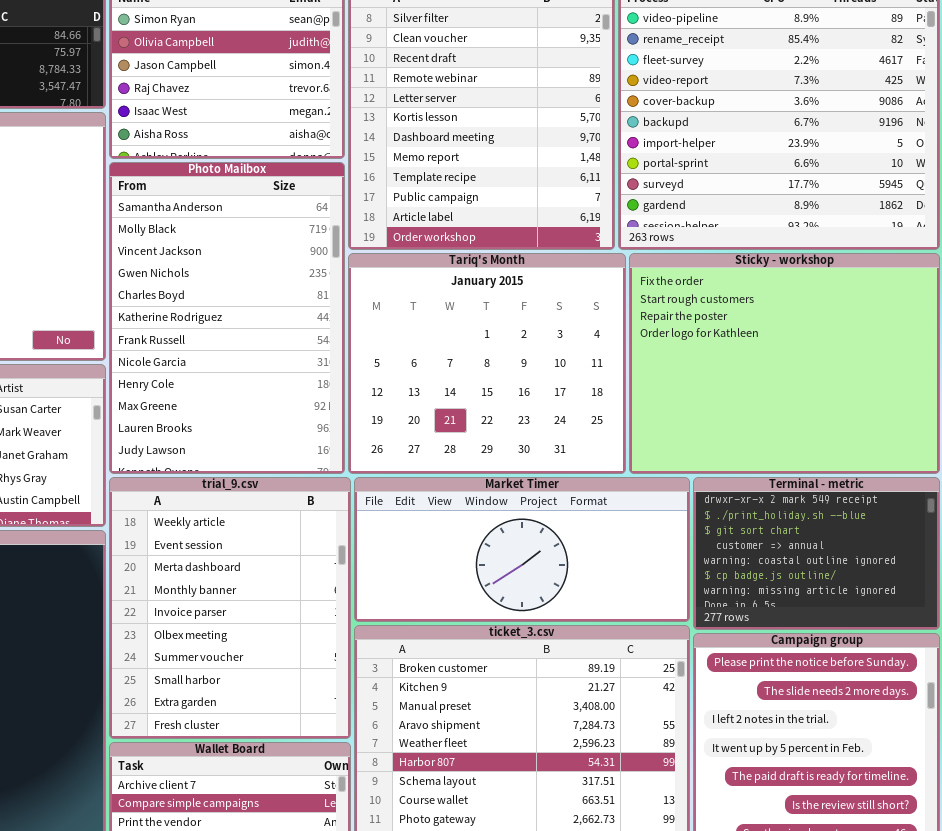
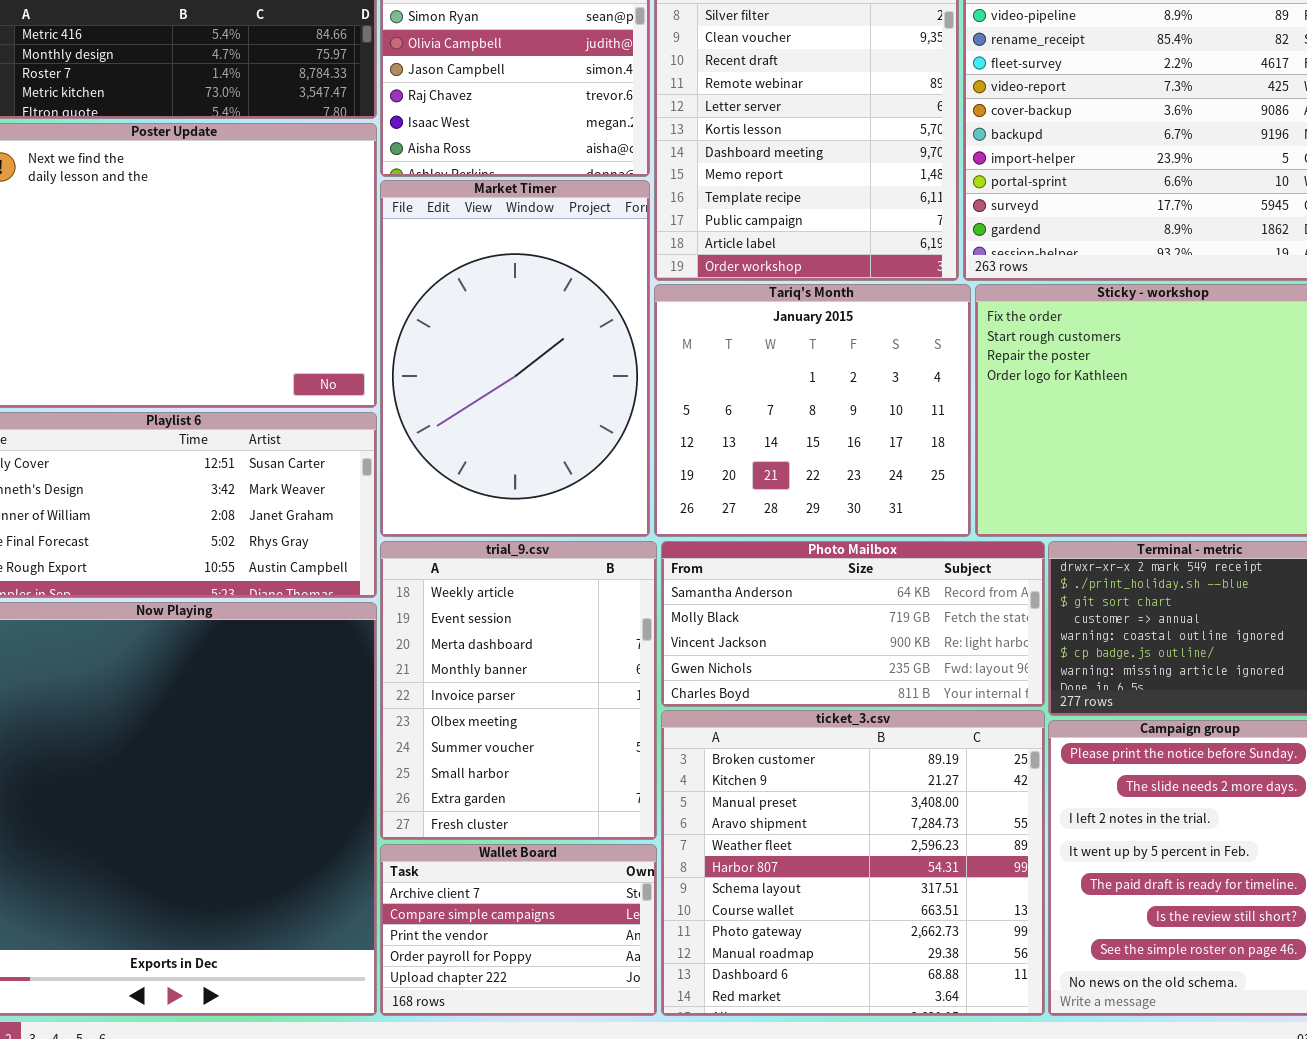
Photo Mailbox: [109,162,345,474] -> [661,541,1045,707], moved, resized
Market Timer: [354,477,690,622] -> [380,180,650,537], moved, resized

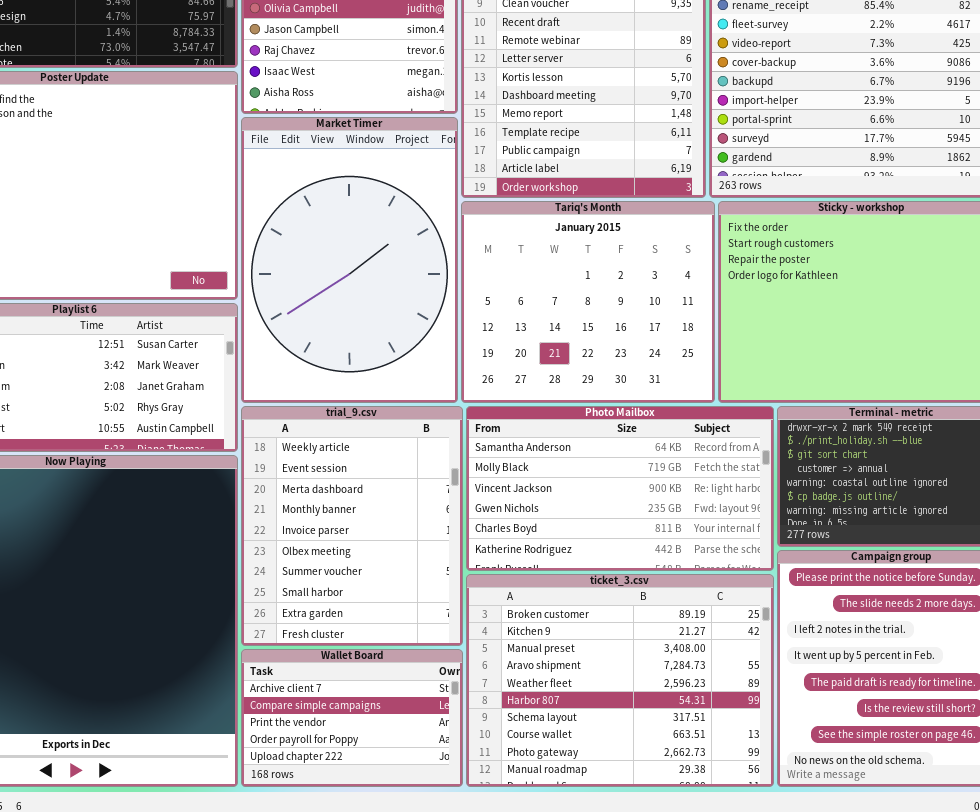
Photo Mailbox: [661,541,1045,707] -> [466,406,774,571], resized
ticket_3.csv: [661,710,1045,1016] -> [466,574,774,787], resized

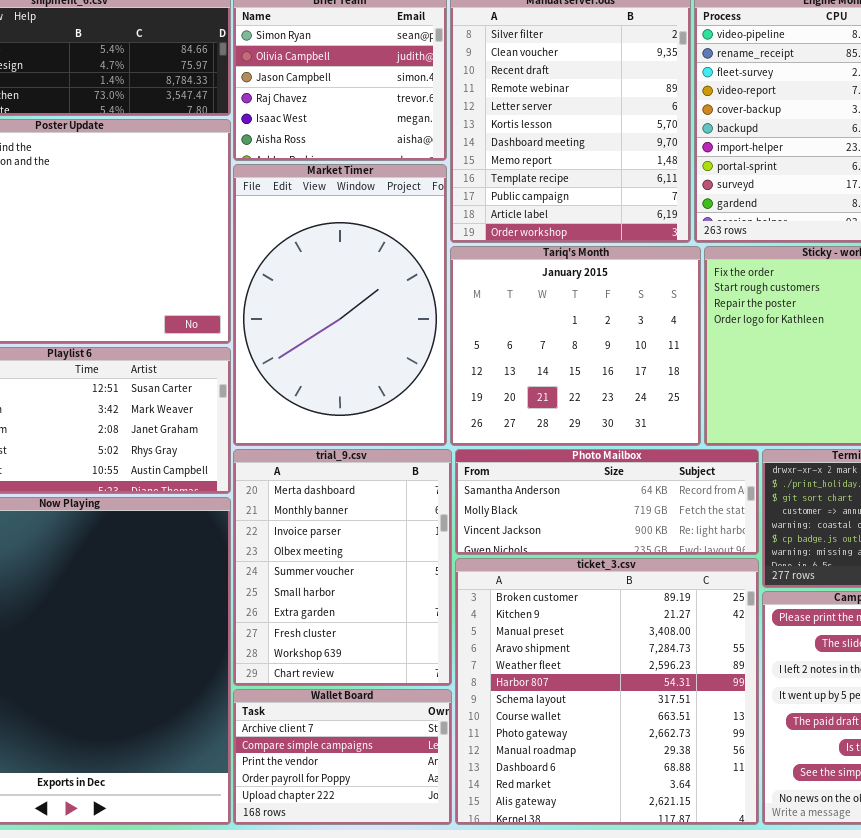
trial_9.csv: [241,406,463,646] -> [233,449,452,686], scrolled down 2 rows
Photo Mailbox: [466,406,774,571] -> [455,449,759,555], resized
ticket_3.csv: [466,574,774,787] -> [455,558,759,825], resized

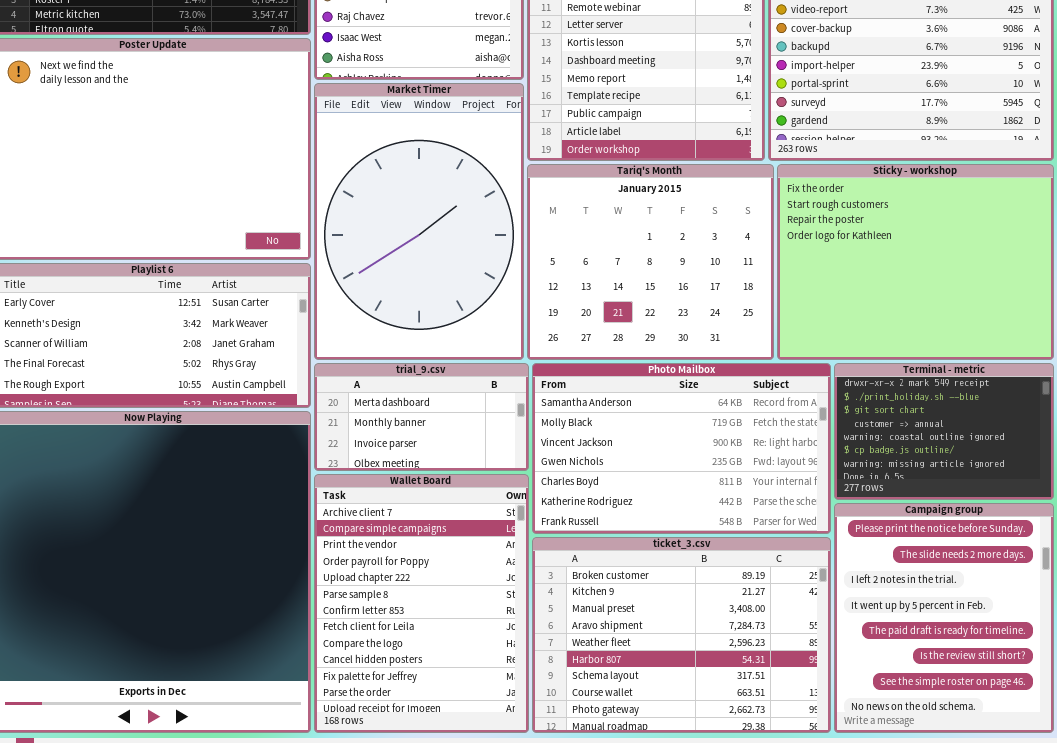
trial_9.csv: [233,449,452,686] -> [314,363,529,471], resized
Photo Mailbox: [455,449,759,555] -> [532,363,831,534], resized
ticket_3.csv: [455,558,759,825] -> [532,537,831,733], resized
Wallet Board: [233,689,452,825] -> [314,474,529,733], resized

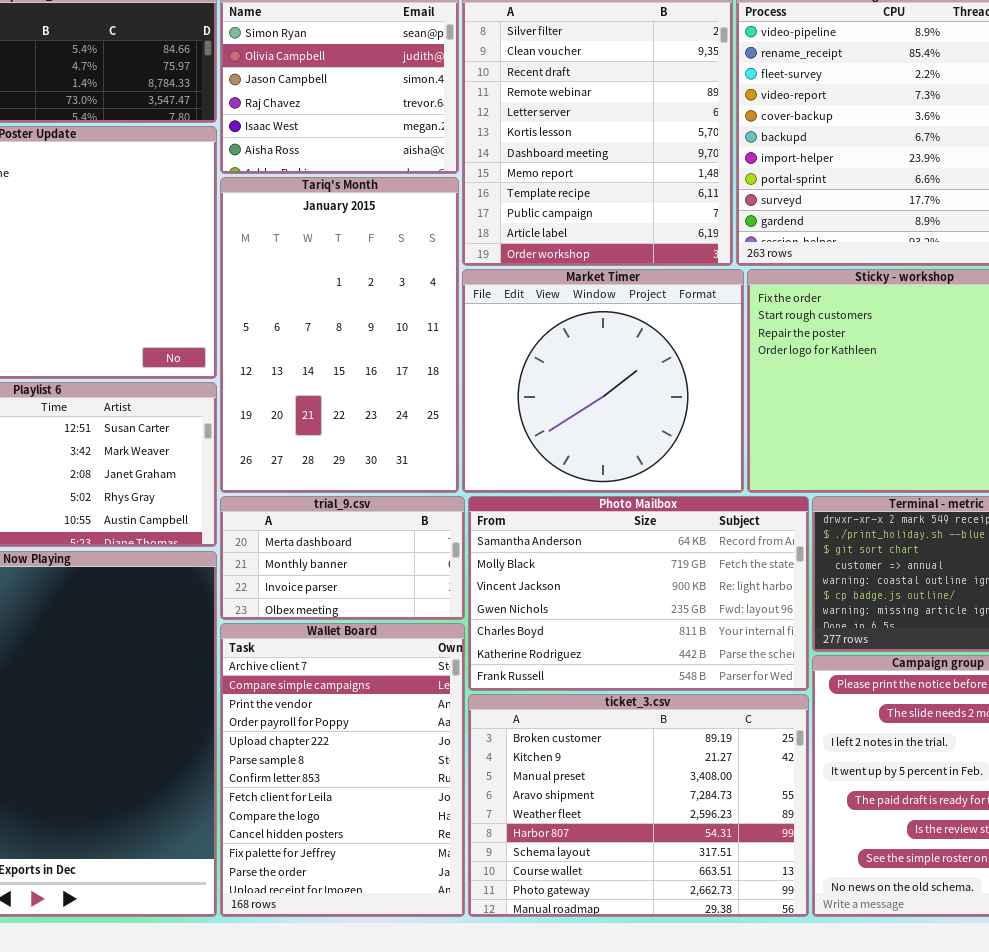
Market Timer: [314,83,524,360] -> [462,269,744,493], moved, resized
Tariq's Month: [527,164,774,360] -> [220,177,459,493], moved, resized

